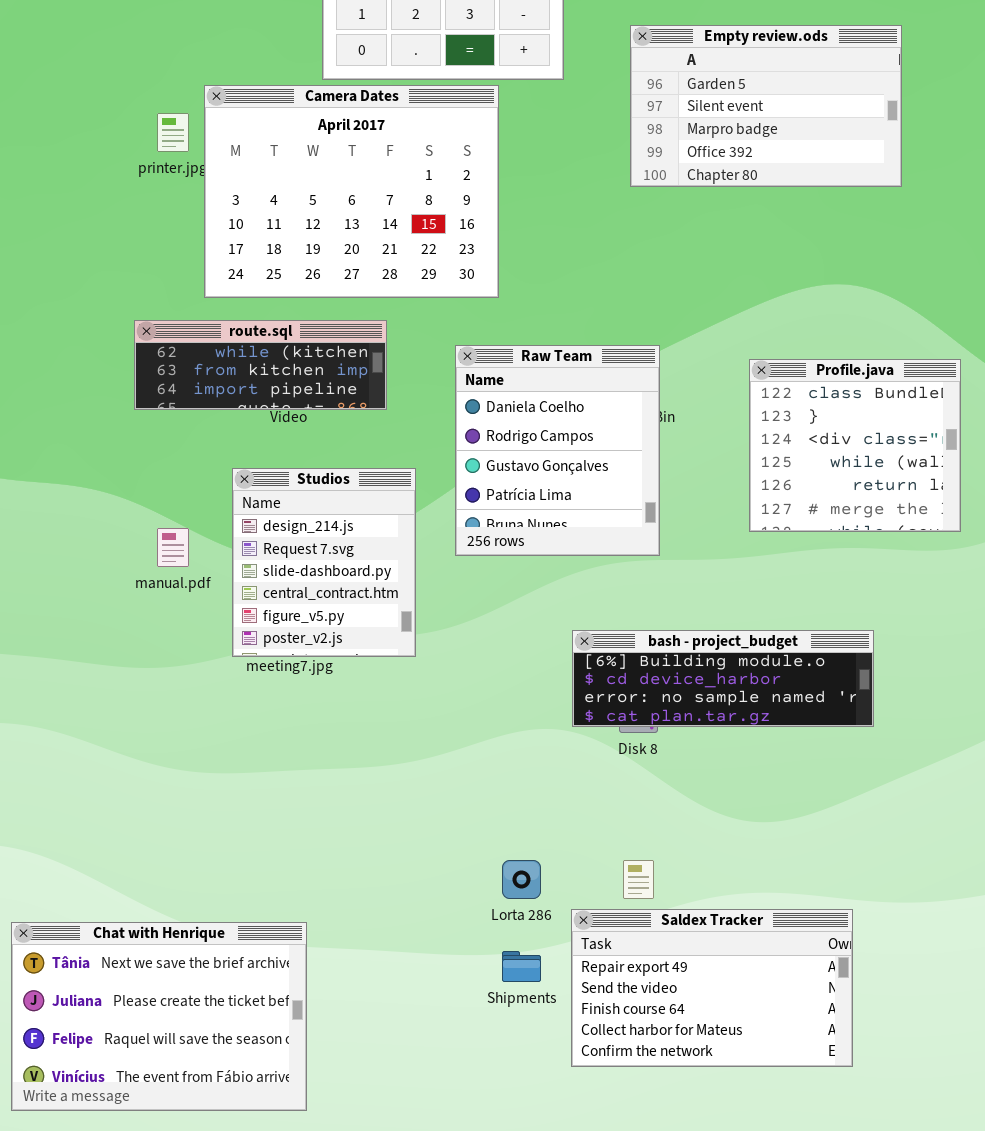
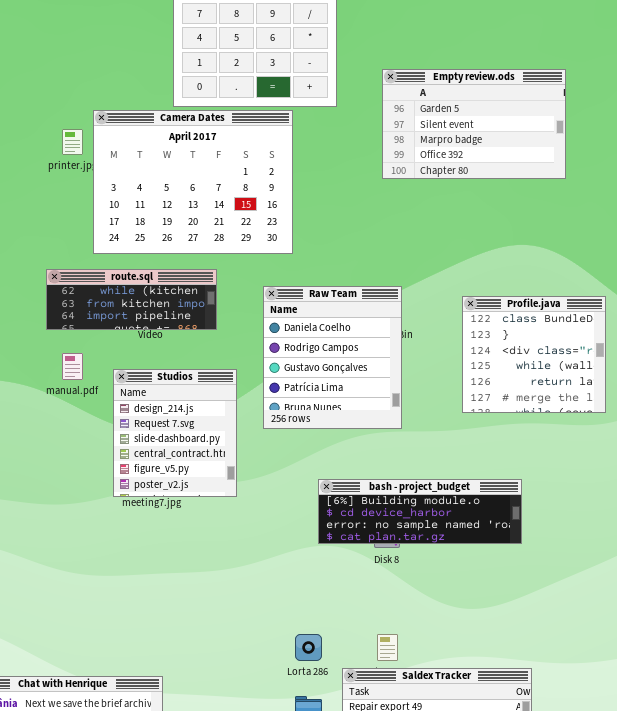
manual.pdf: [157,528,189,567] -> [62,353,83,380], moved
bash - project_budget: [572,630,874,727] -> [318,479,522,544], moved

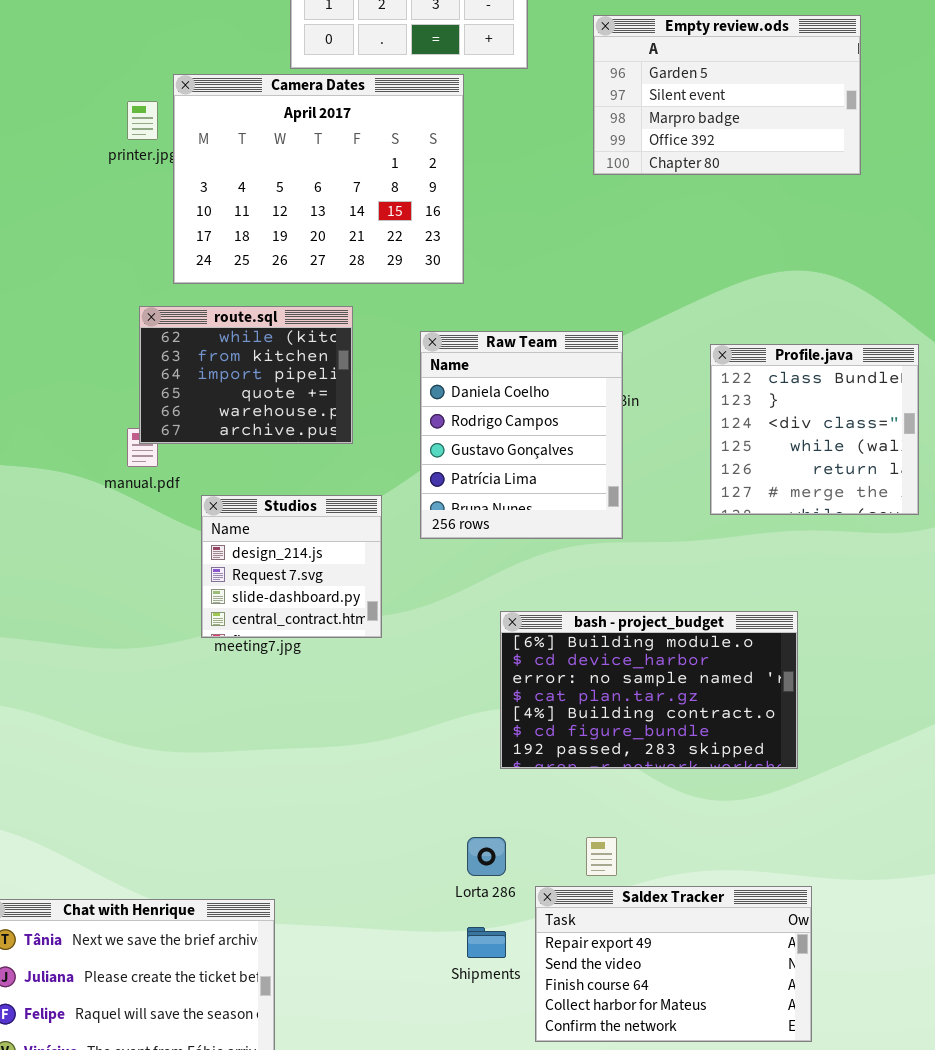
route.sql: [46,269,217,330] -> [139,306,353,444], resized
Studios: [113,369,237,497] -> [201,495,382,638], resized
bash - project_budget: [318,479,522,544] -> [500,611,798,769], resized

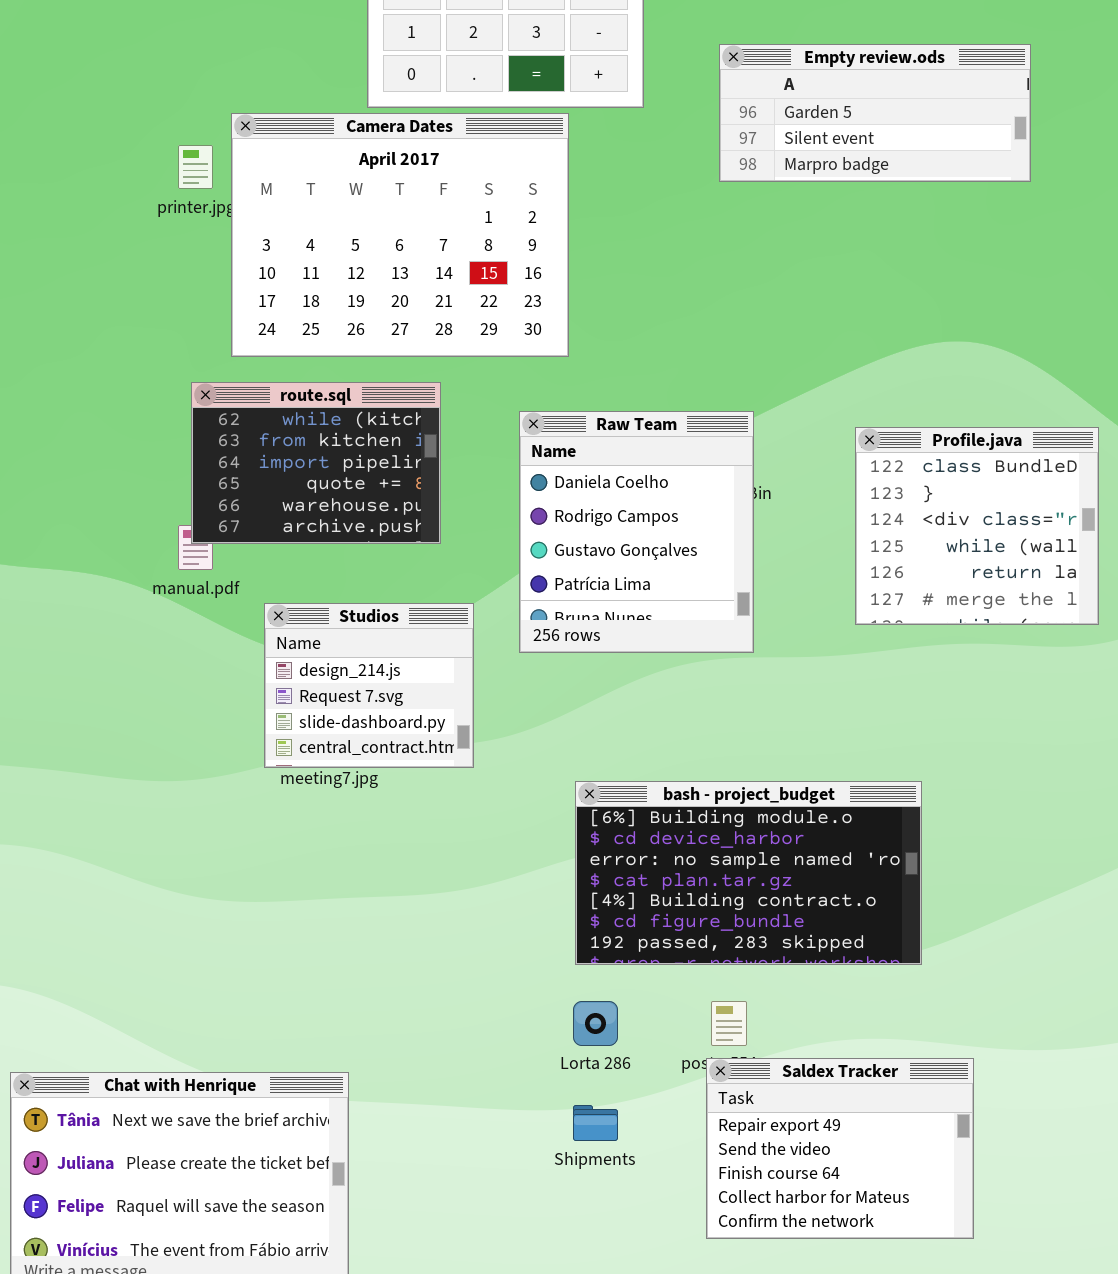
Empty review.ods: [593,15,861,175] -> [719,44,1031,182], resized
bash - project_budget: [500,611,798,769] -> [575,781,922,965], moved
Saldex Tracker: [535,886,812,1042] -> [706,1058,974,1239], resized

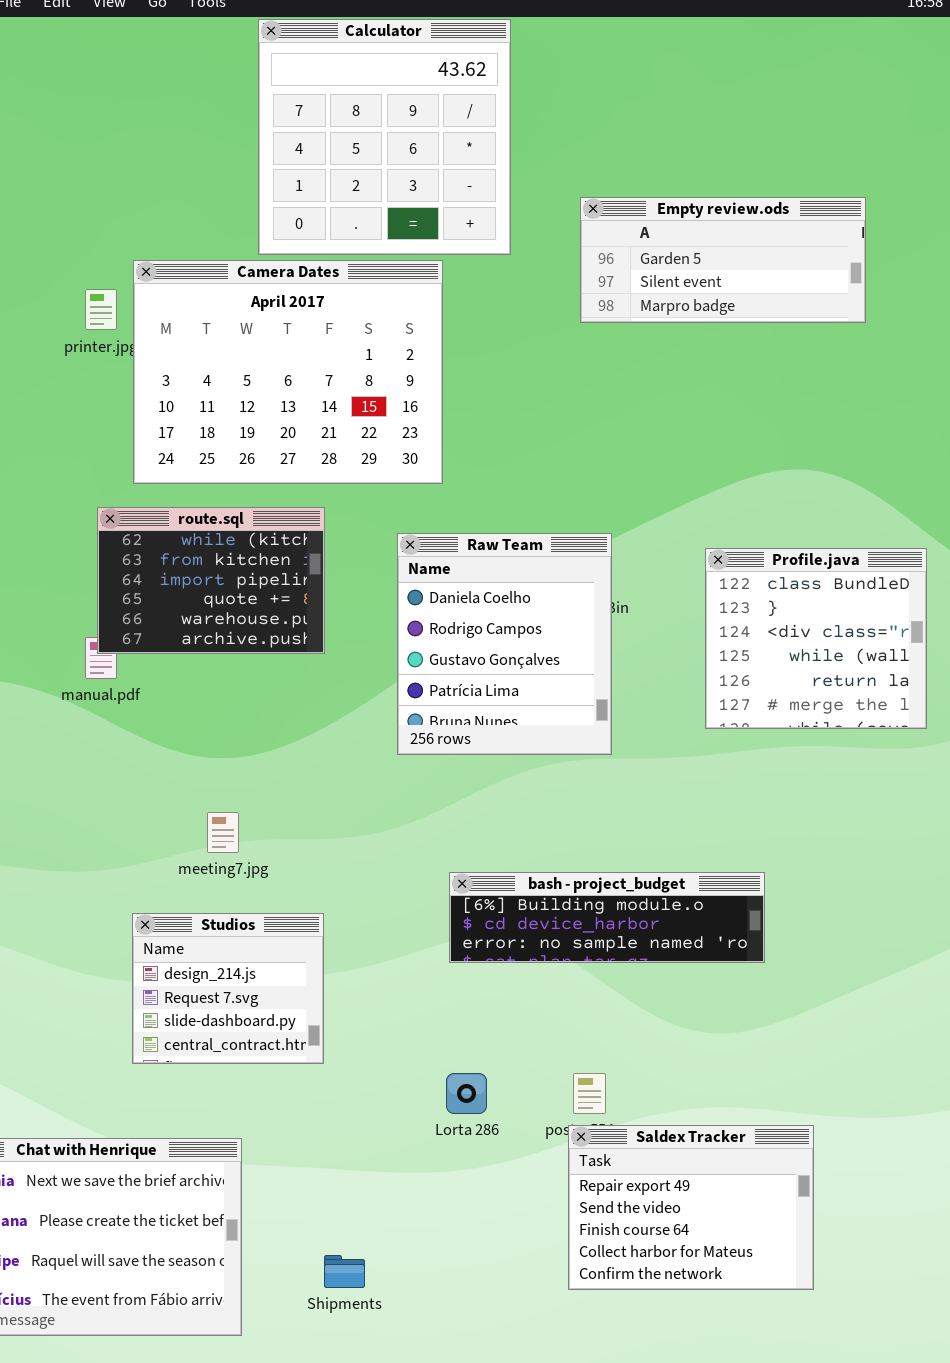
Studios: [264,603,474,768] -> [132,913,324,1064], moved
bash - project_budget: [575,781,922,965] -> [449,872,765,963], resized
Shipments: [573,1105,618,1141] -> [324,1255,365,1288], moved

